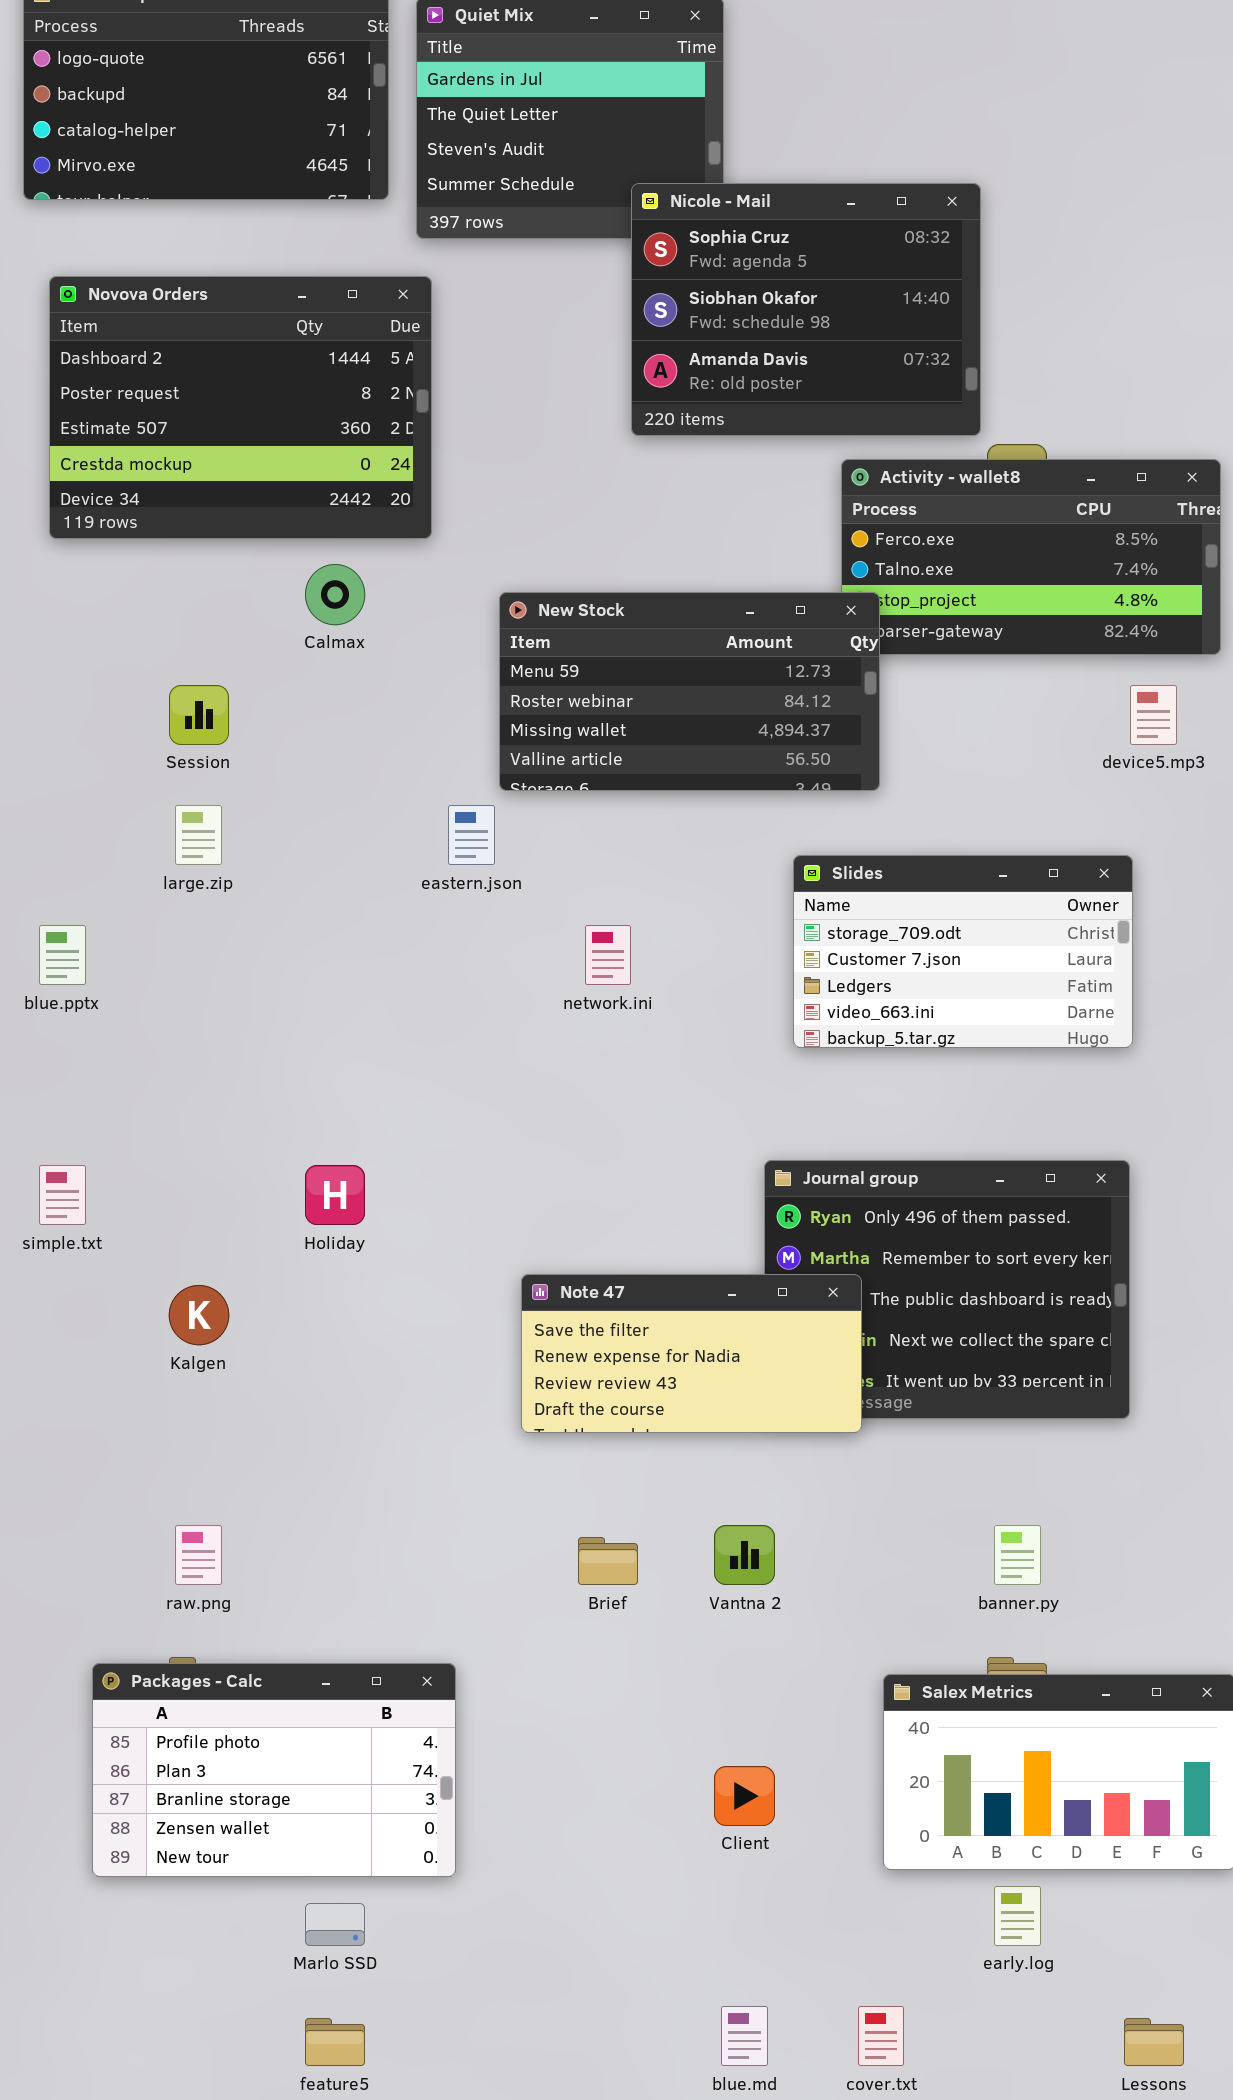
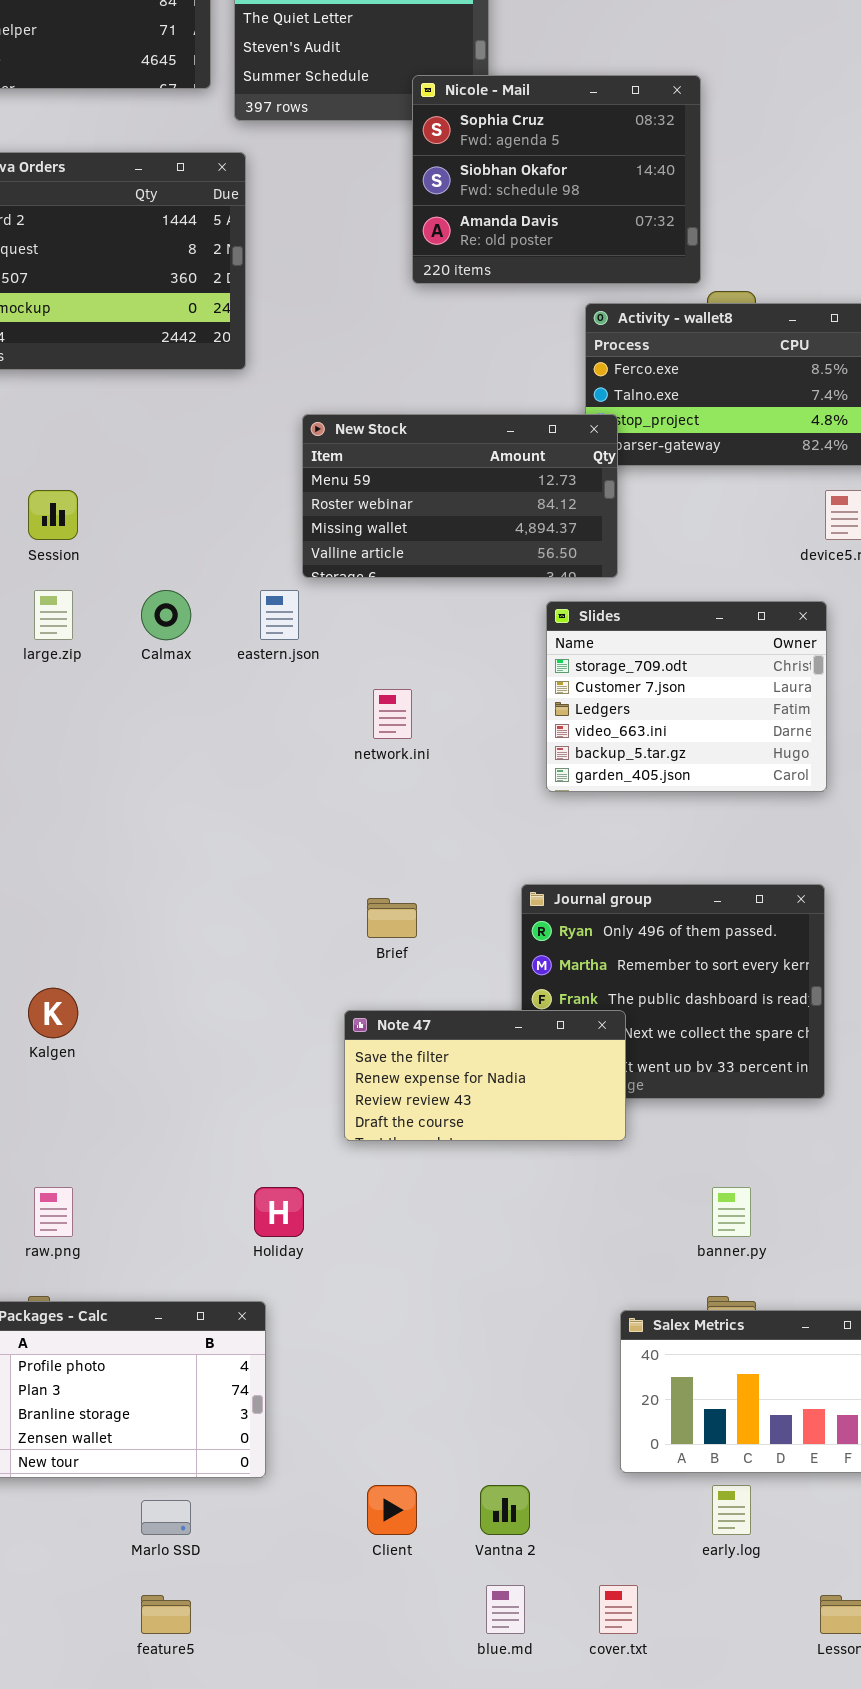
Calmax: [305,564,365,625] -> [141,590,191,640], moved
Slides: [793,855,1133,1048] -> [546,601,827,792], resized
Holiday: [305,1165,365,1225] -> [254,1187,304,1237], moved
Note 47: [521,1274,862,1433] -> [344,1010,626,1141], moved
Vantna 2: [714,1525,775,1585] -> [480,1485,530,1535], moved
Brief: [578,1537,638,1585] -> [367,898,417,938], moved
Client: [714,1766,775,1826] -> [367,1485,417,1535], moved

